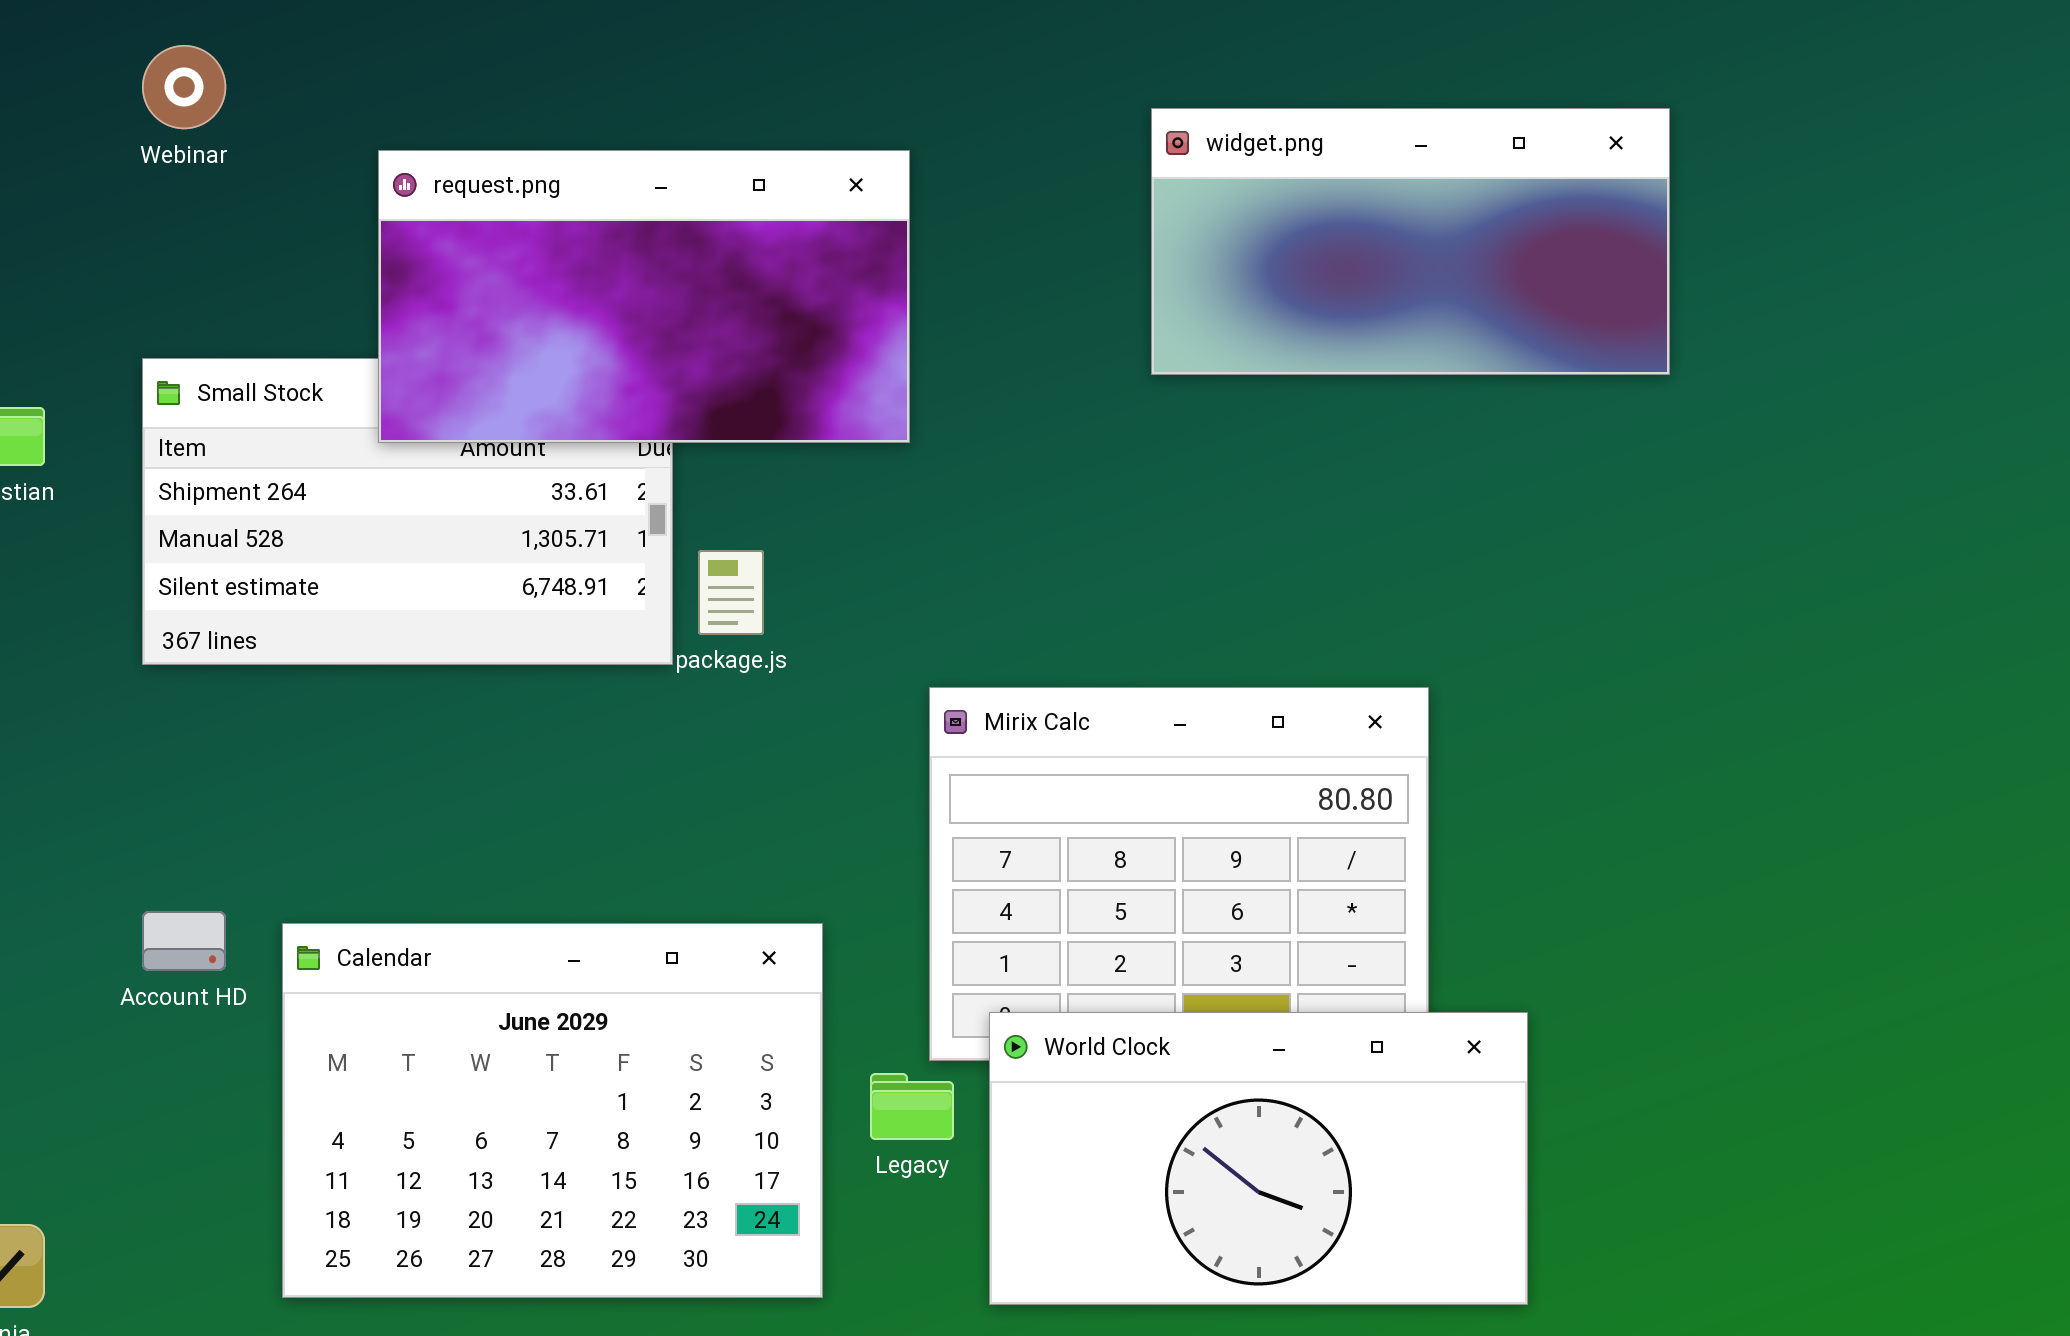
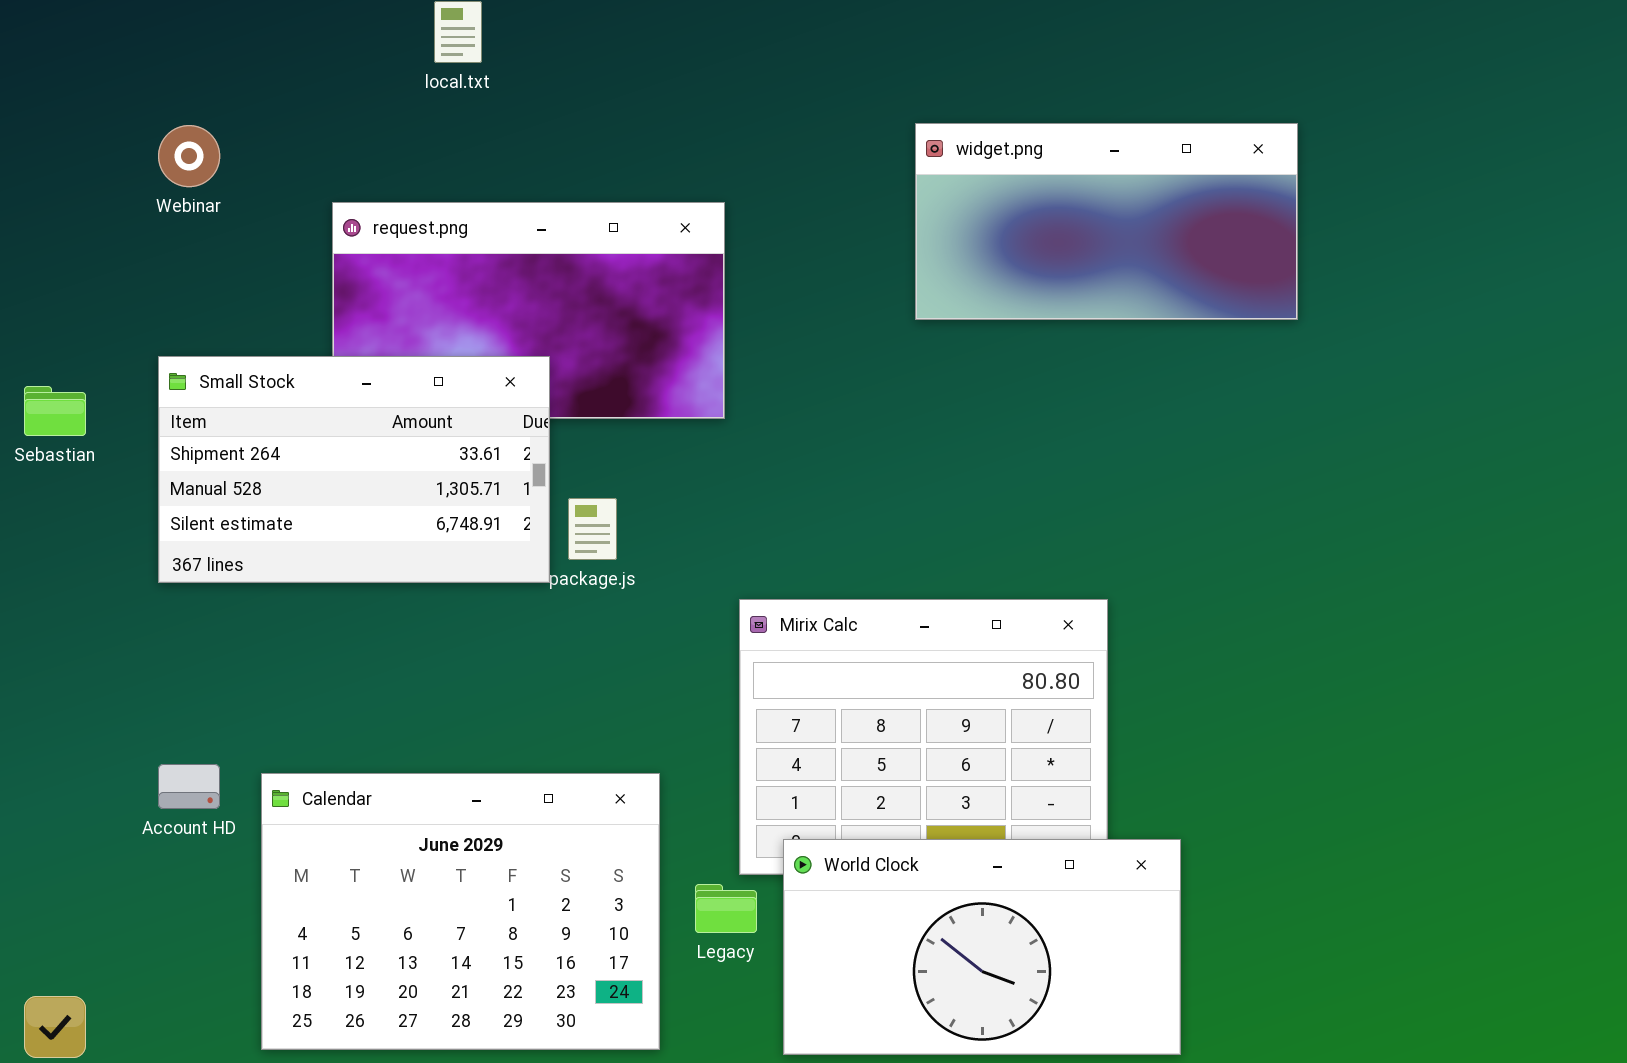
widget.png: [1151,108,1670,375] -> [915,123,1298,320], moved
Small Stock: [142,358,673,665] -> [158,356,550,583], raised

